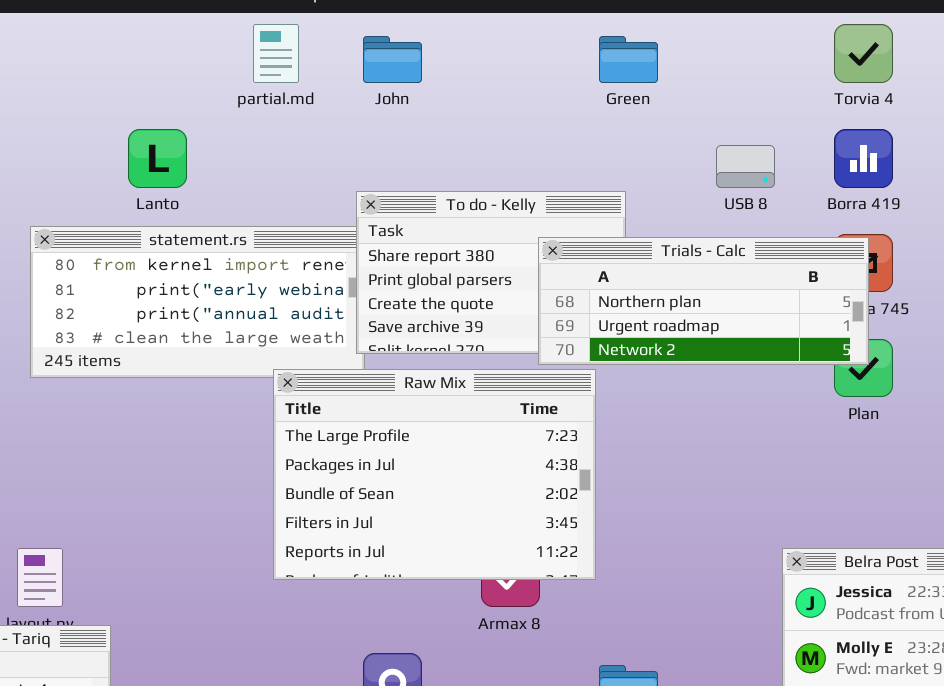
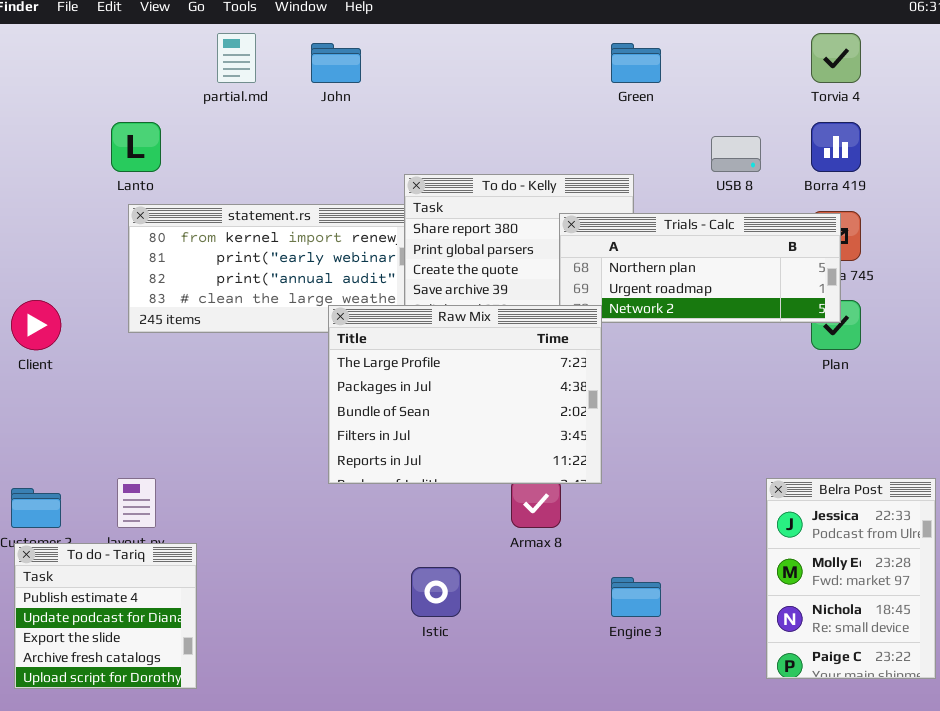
partial.md: [253,24,299,83] -> [217,33,256,83], moved
John: [363,36,422,83] -> [311,43,361,83], moved
Lanto: [128,129,187,188] -> [111,122,161,172], moved
Raw Mix: [273,369,596,580] -> [328,305,602,484], moved

